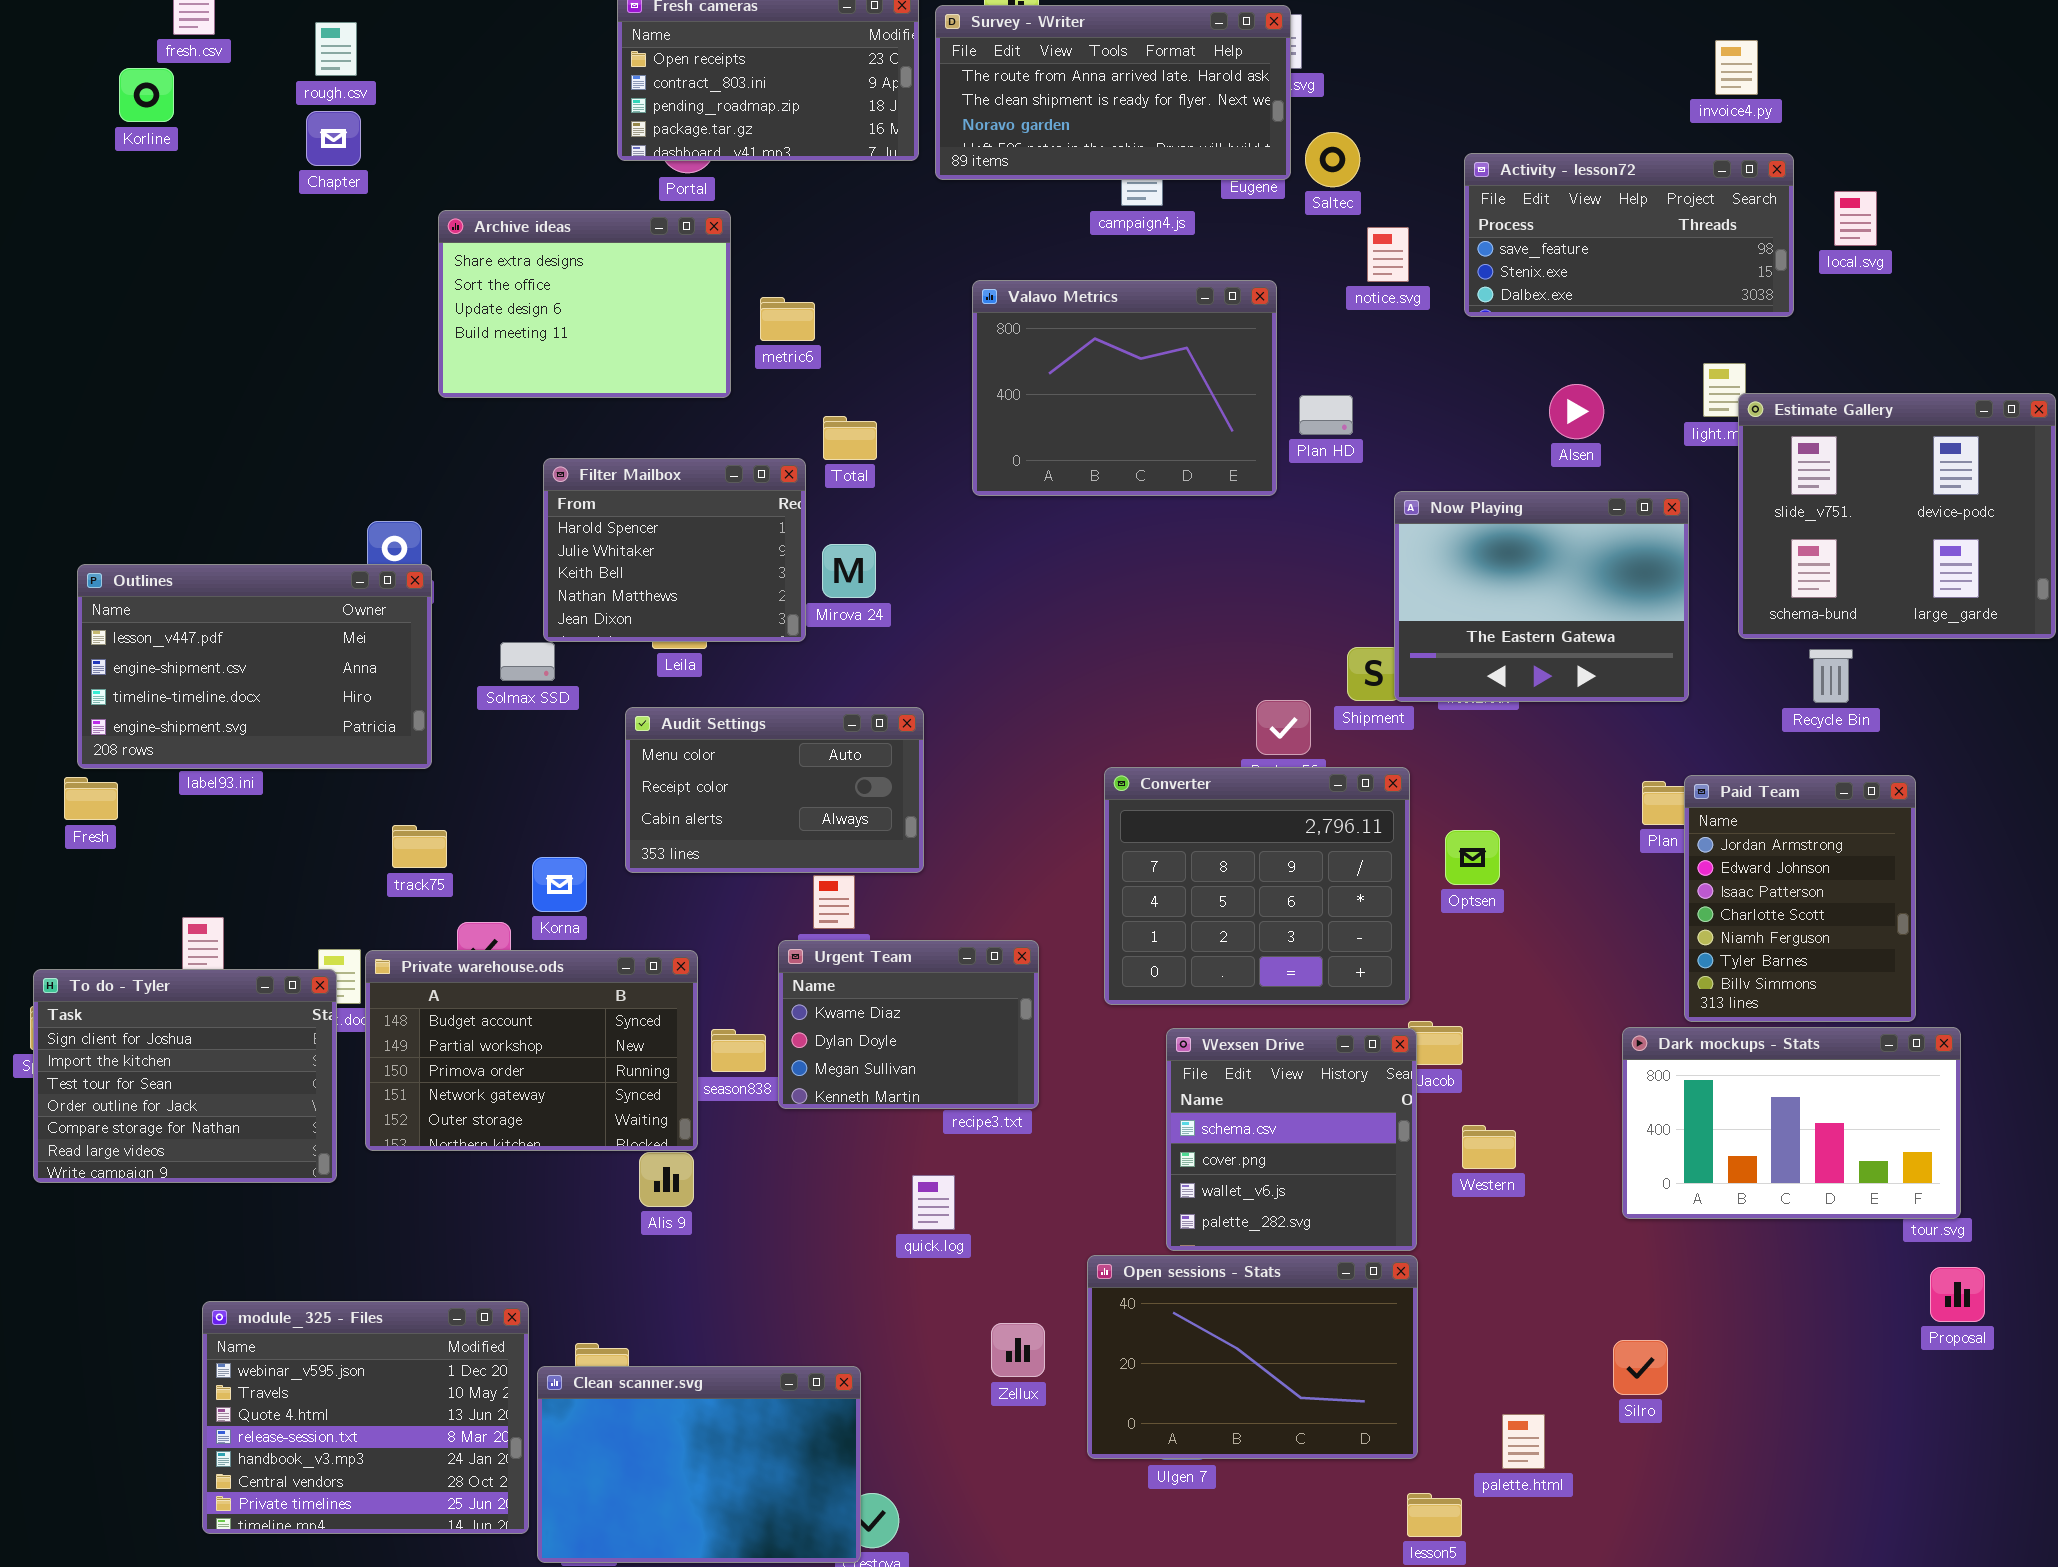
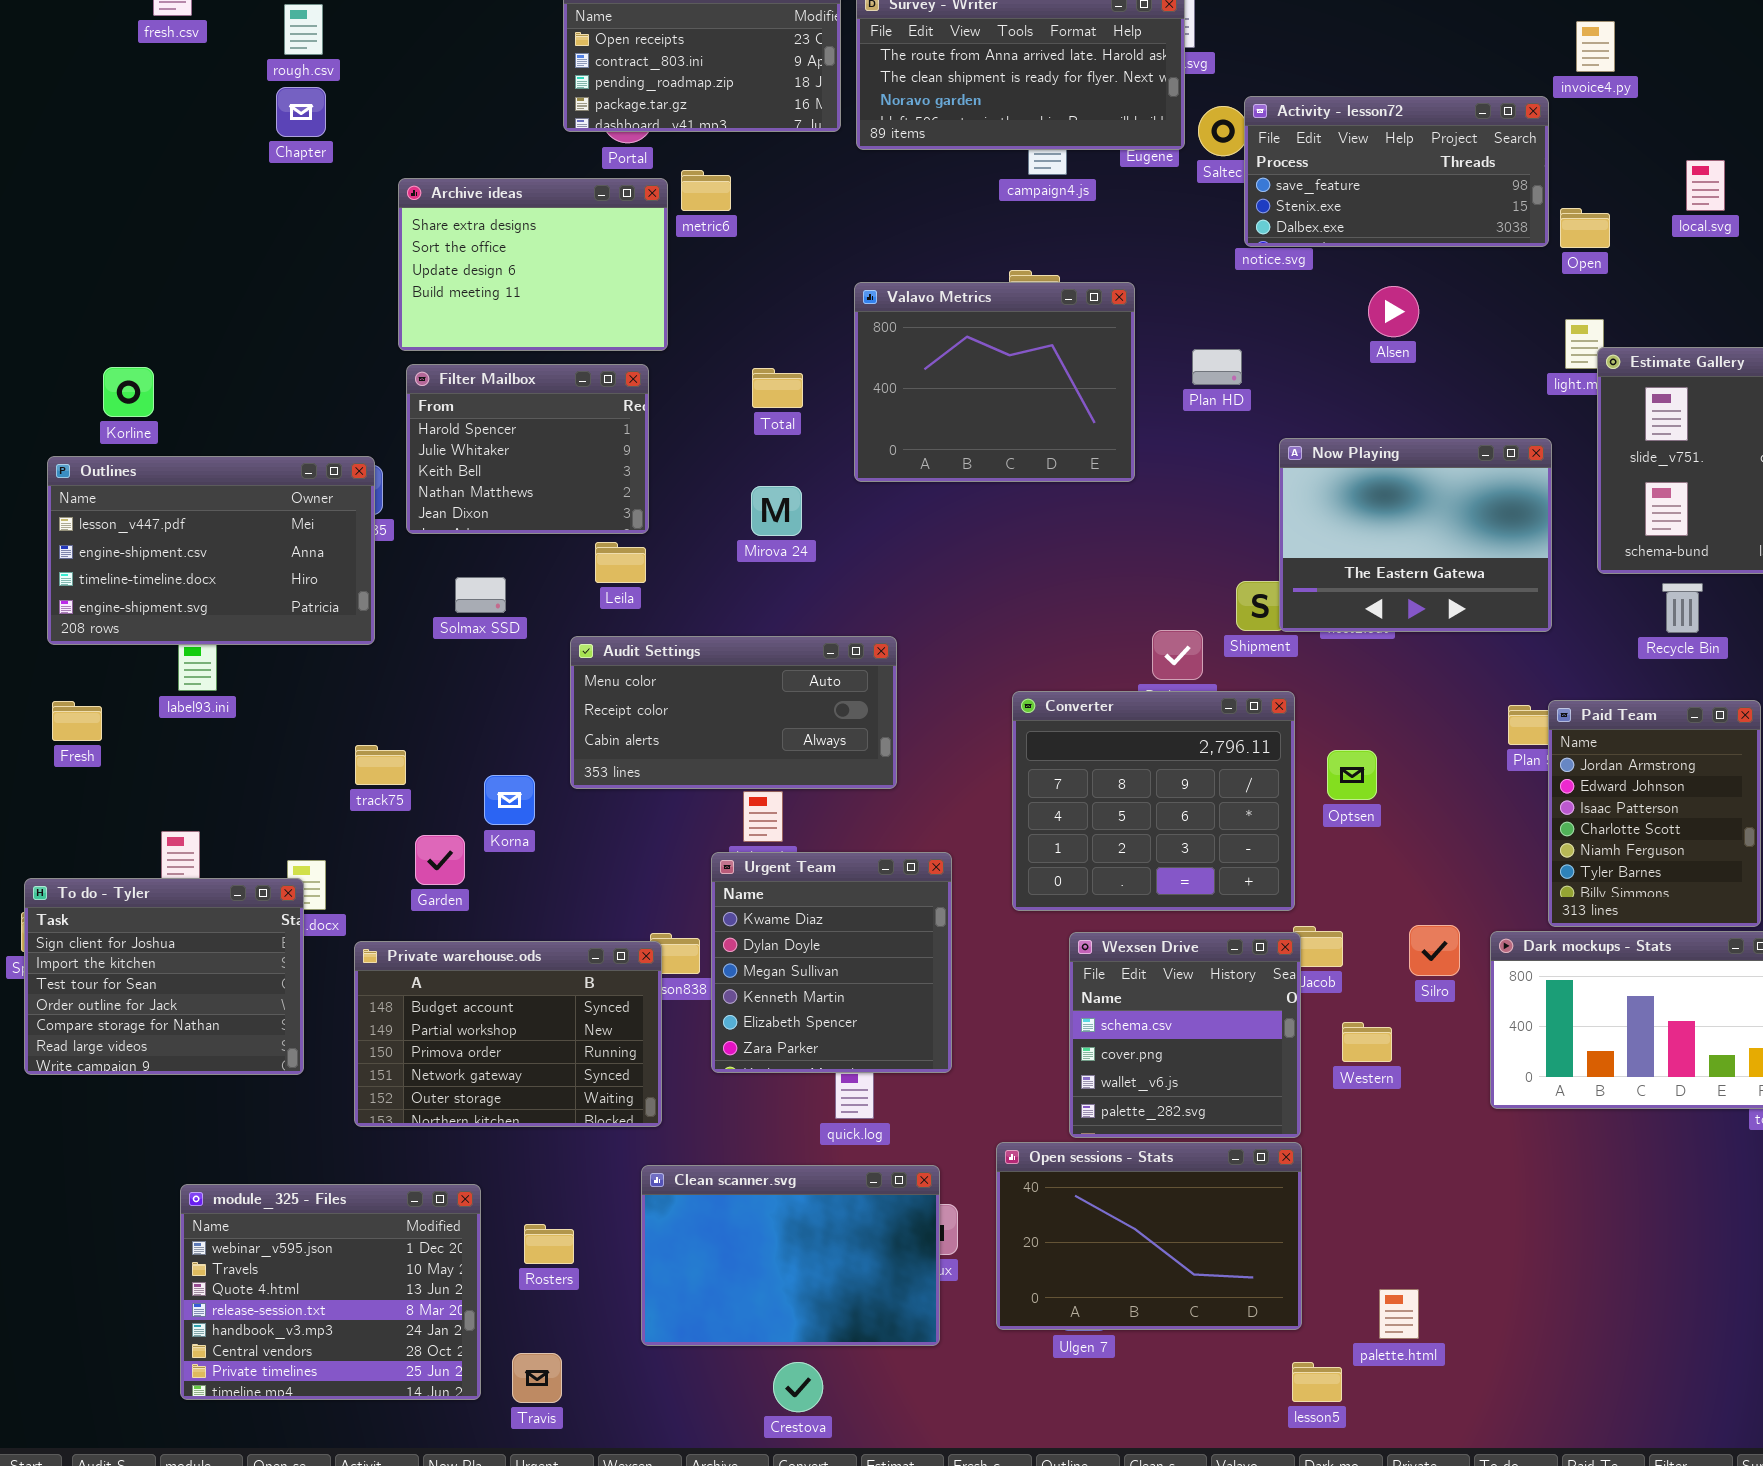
Korline: [119,68,174,122] -> [103,367,154,417], moved
Activity - lesson72: [1464,153,1794,317] -> [1244,96,1549,247], moved
Valavo Metrics: [972,280,1277,496] -> [854,282,1135,482], moved
metric6: [760,297,815,341] -> [681,170,731,211], moved
Alsen: [1549,384,1604,439] -> [1368,286,1419,337], moved
Filter Mailbox: [543,458,806,642] -> [406,364,649,534], moved
Outlines: [77,564,432,769] -> [47,456,375,645], moved
Audit Settings: [625,707,924,873] -> [570,636,897,789], resized
Urgent Team: [778,940,1039,1109] -> [711,852,952,1073], resized
Private warehouse.ods: [365,950,698,1151] -> [354,941,662,1127], moved
Silro: [1613,1340,1668,1395] -> [1409,925,1460,976], moved
Clean scanner.svg: [537,1366,861,1563] -> [641,1165,940,1346], moved

